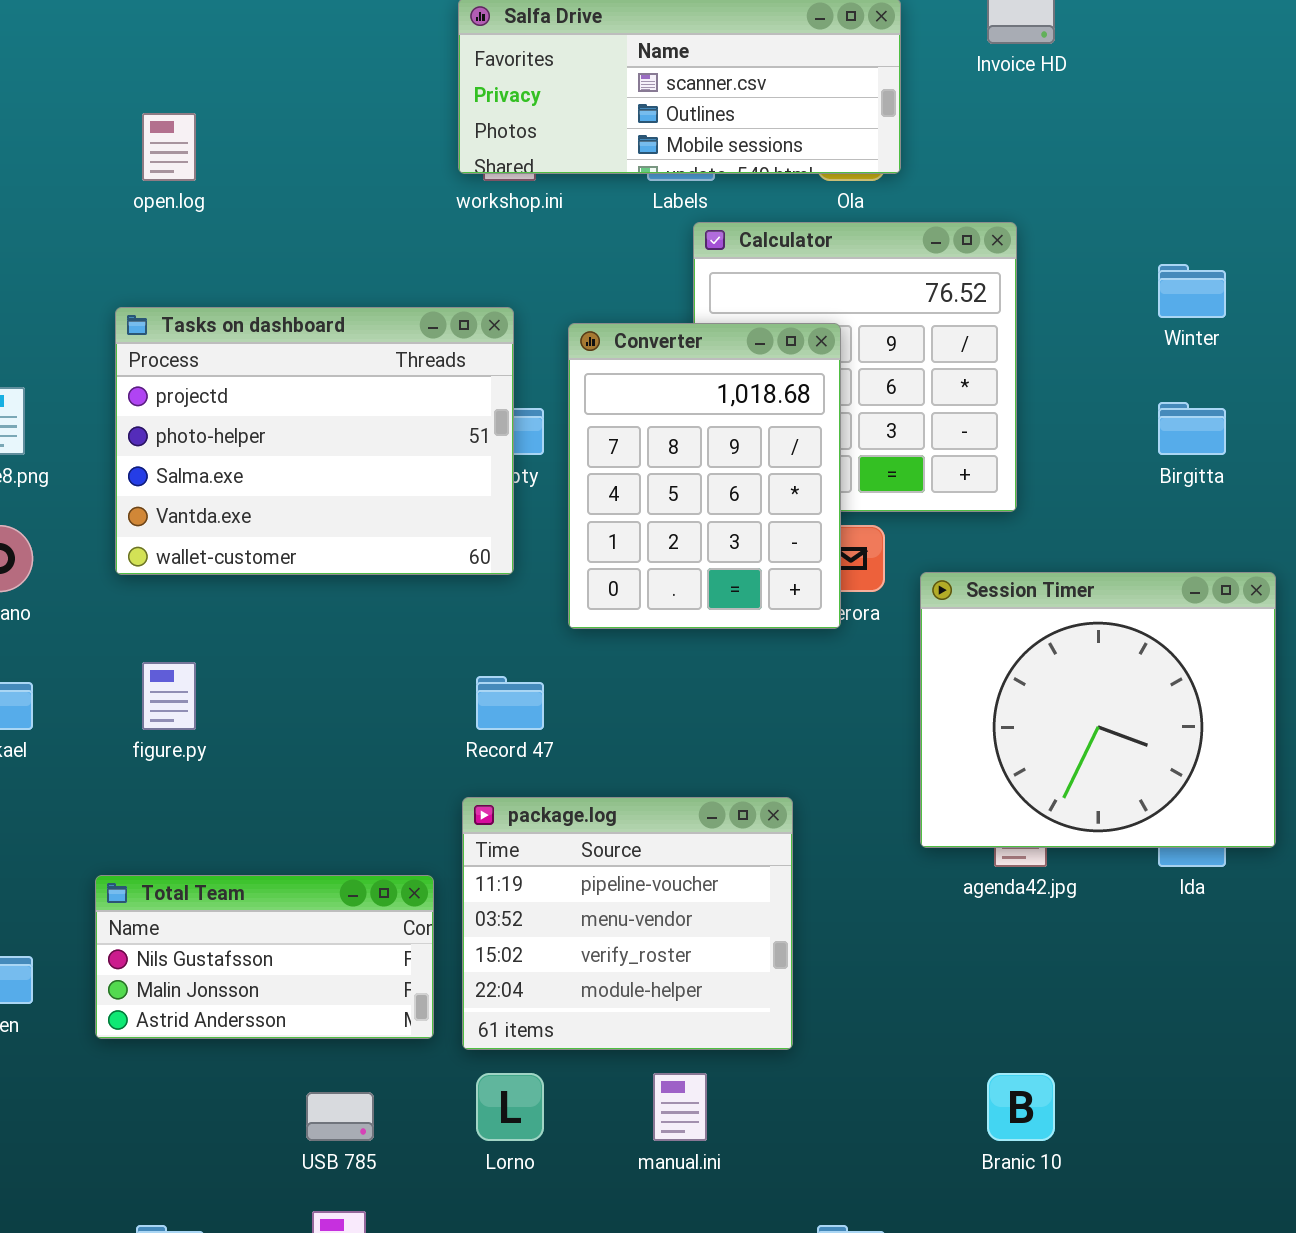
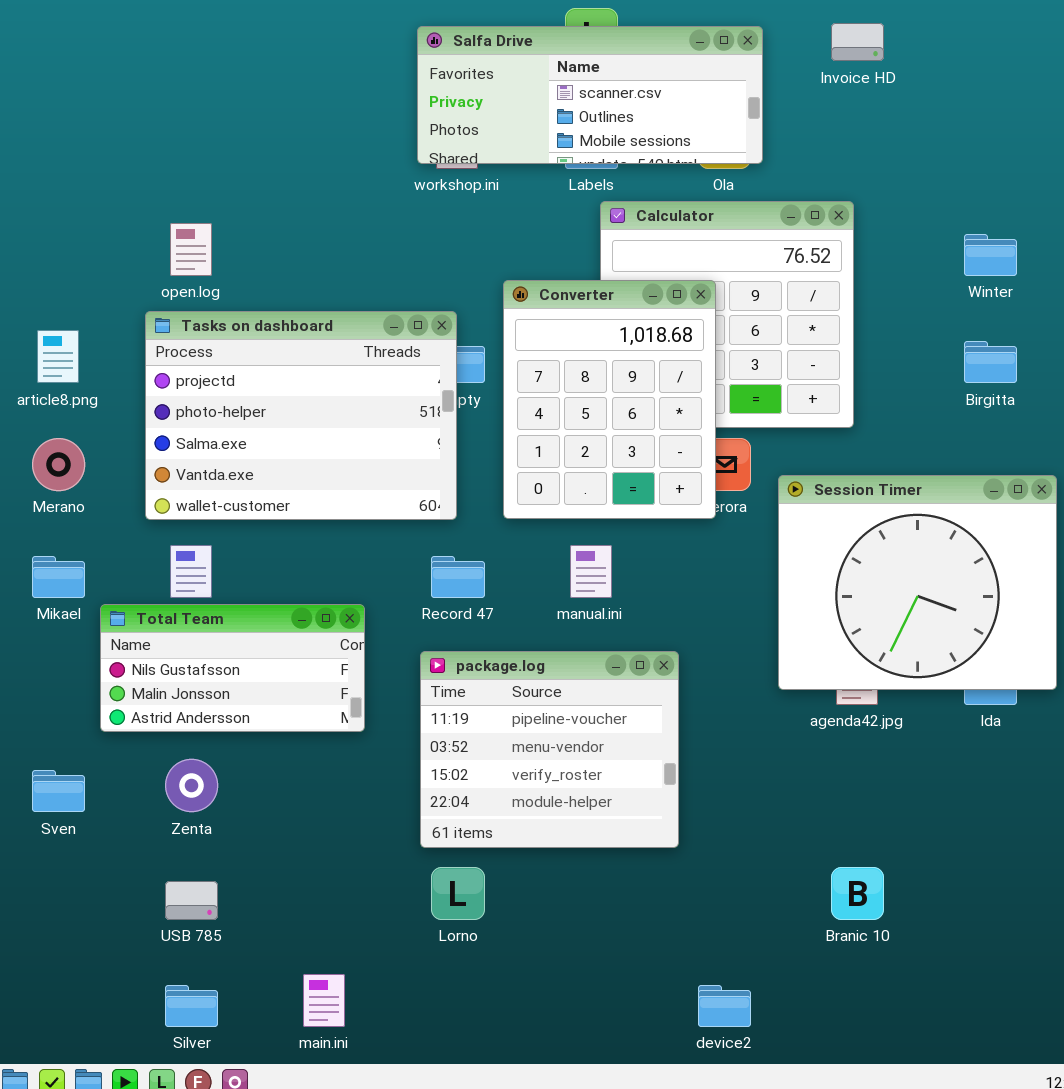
open.log: [142,113,196,181] -> [170,223,212,276], moved
Tasks on dashboard: [115,307,514,575] -> [145,311,457,520], moved
Total Team: [95,875,434,1039] -> [100,604,365,732], moved
manual.ini: [653,1073,707,1141] -> [570,545,612,598], moved
USB 785: [306,1092,374,1141] -> [165,881,218,920], moved

